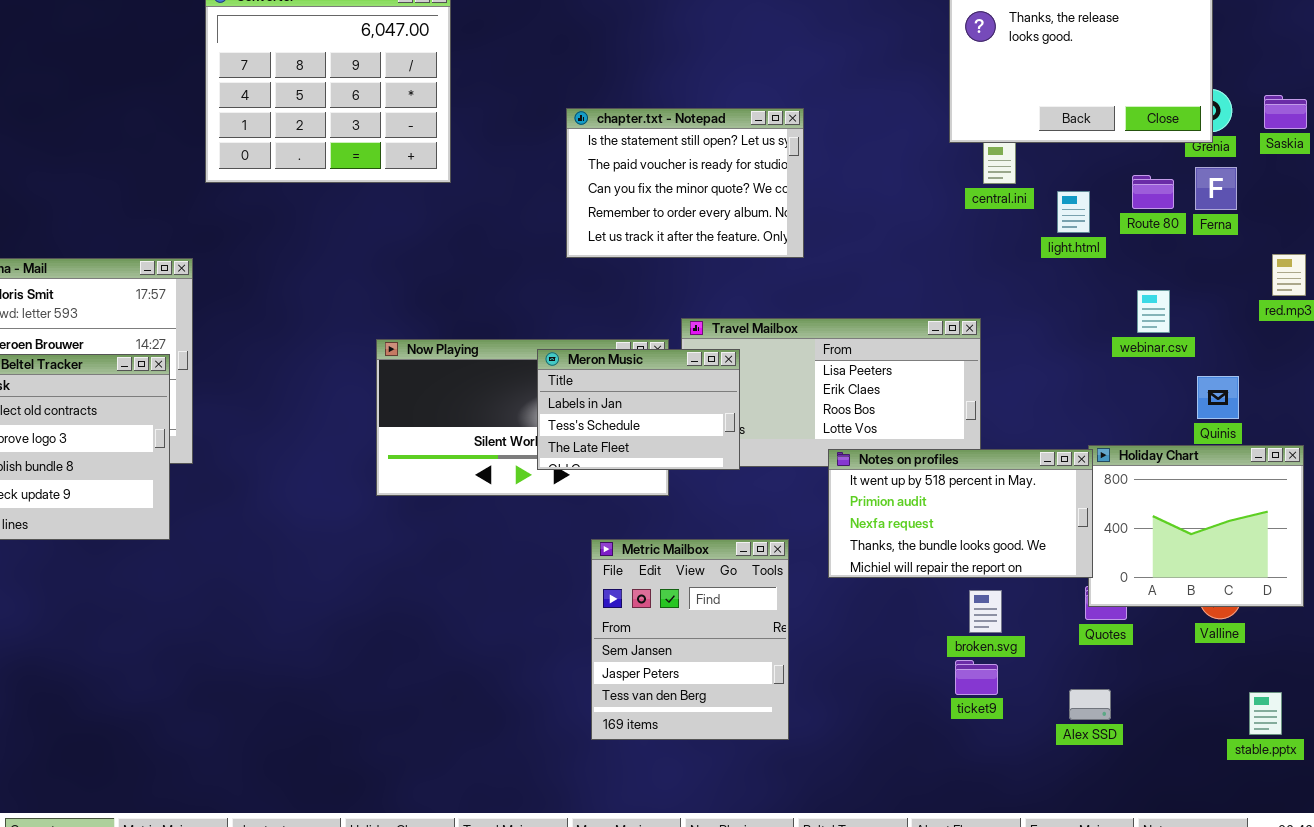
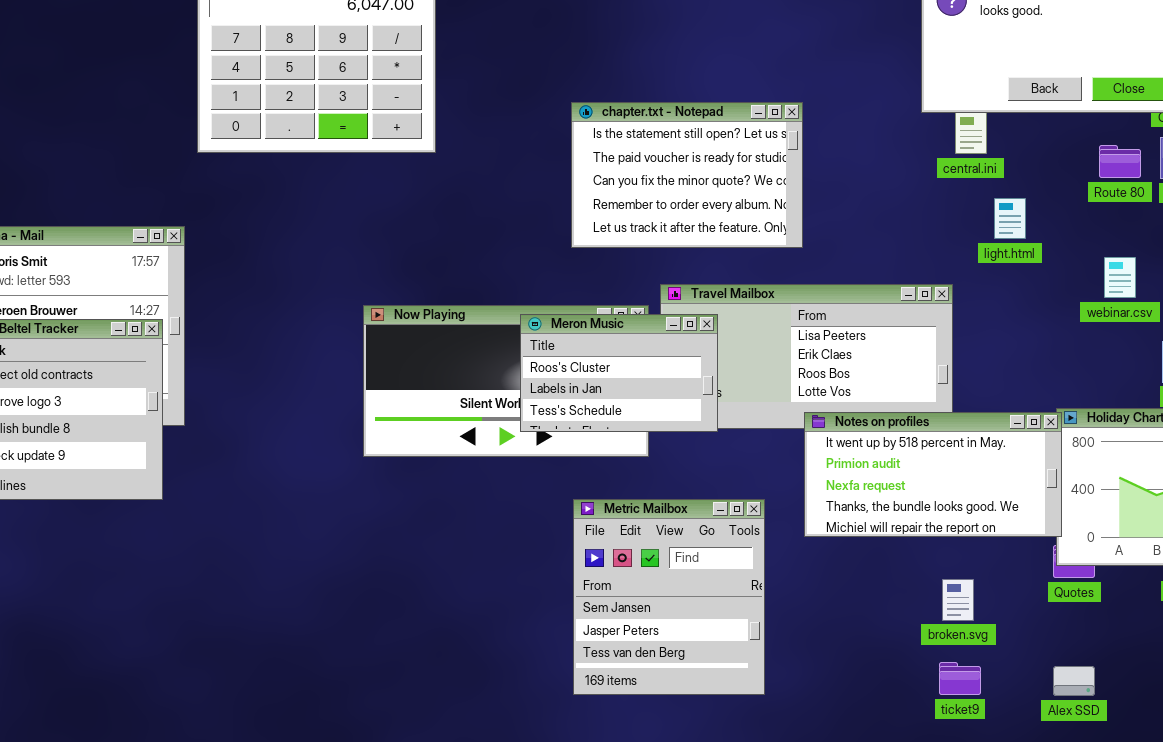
chapter.txt - Notepad: [566,108,804,258] -> [571,102,803,248], moved
light.html: [1057,191,1090,233] -> [994,198,1026,239], moved
Meron Music: [537,349,740,470] -> [520,314,718,432], scrolled up 1 row
broken.svg: [969,590,1002,633] -> [942,579,974,621], moved
ticket9: [955,660,998,695] -> [939,662,981,695], moved
Alex SSD: [1069,689,1111,720] -> [1053,666,1095,696], moved

